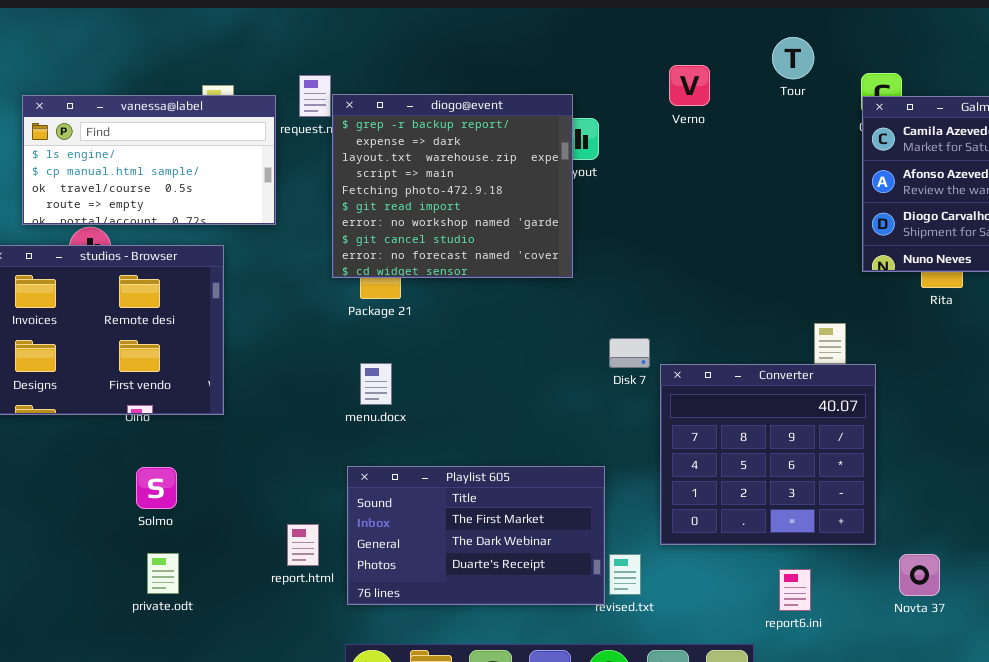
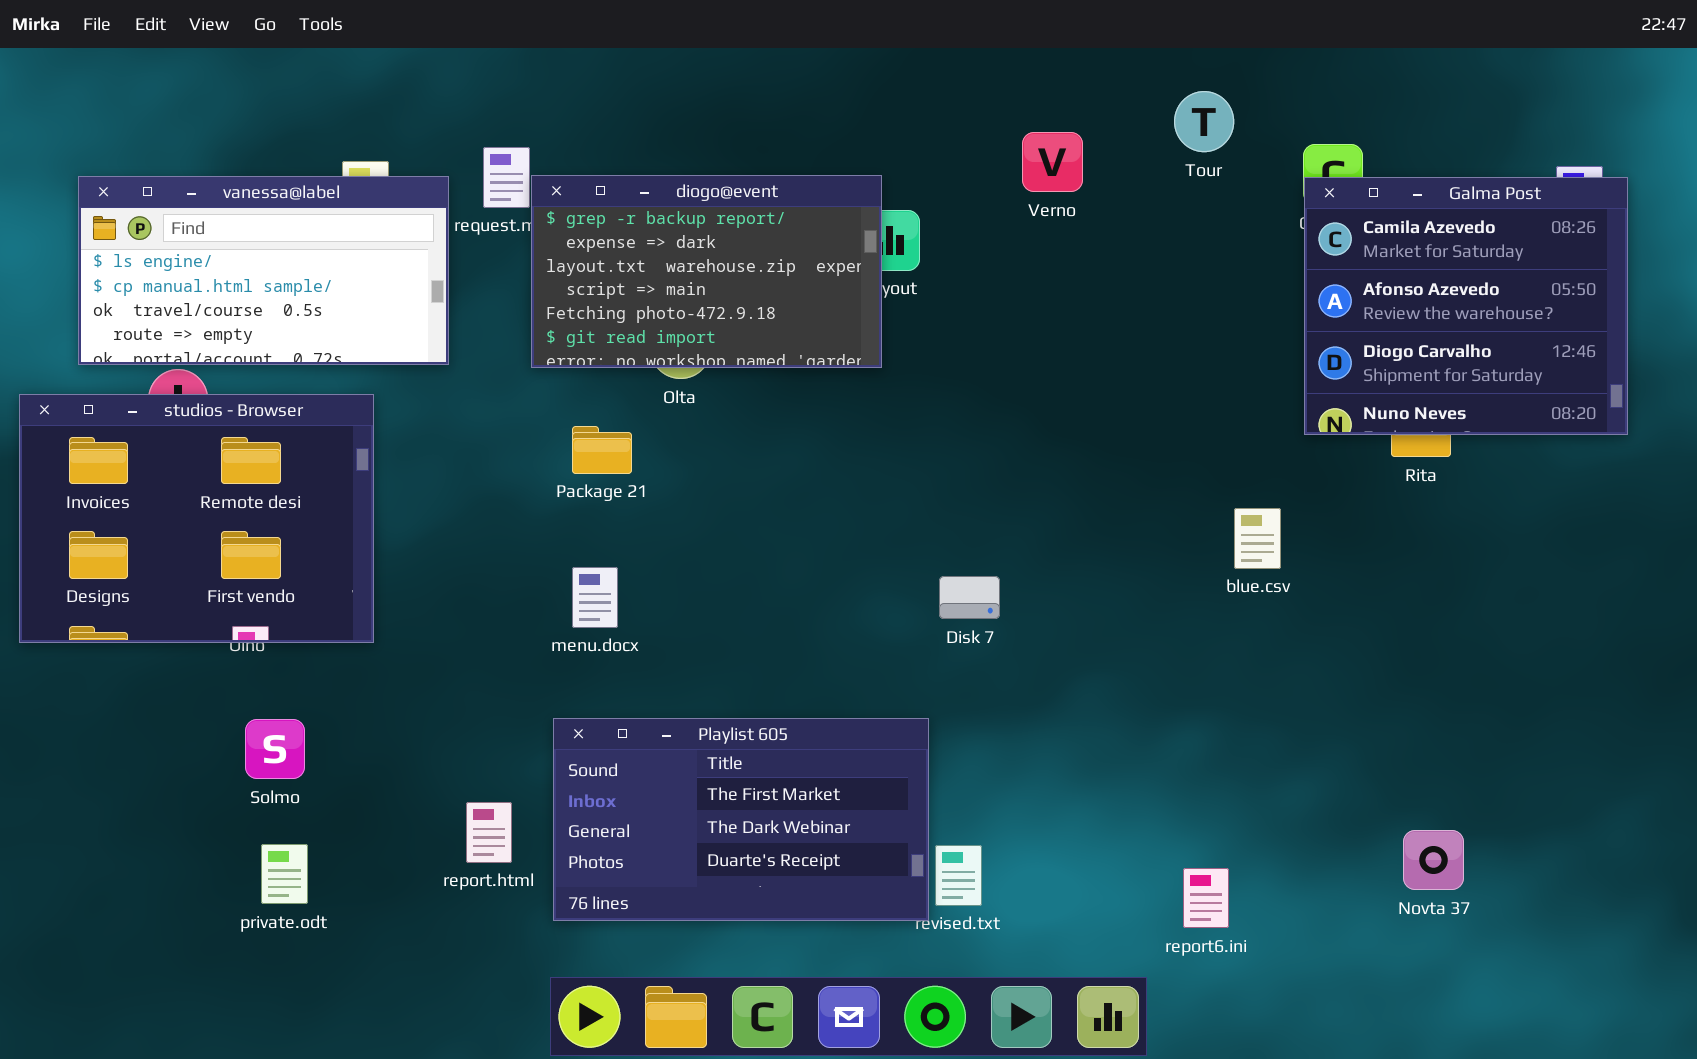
diogo@event: [332,94,573,278] -> [531,175,882,368], resized
Disk 7: [609,338,650,368] -> [939,576,1000,619], moved
Converter: [660,364,876,545] -> none, closed
Novta 37: [899,554,940,596] -> [1403,830,1464,890], moved

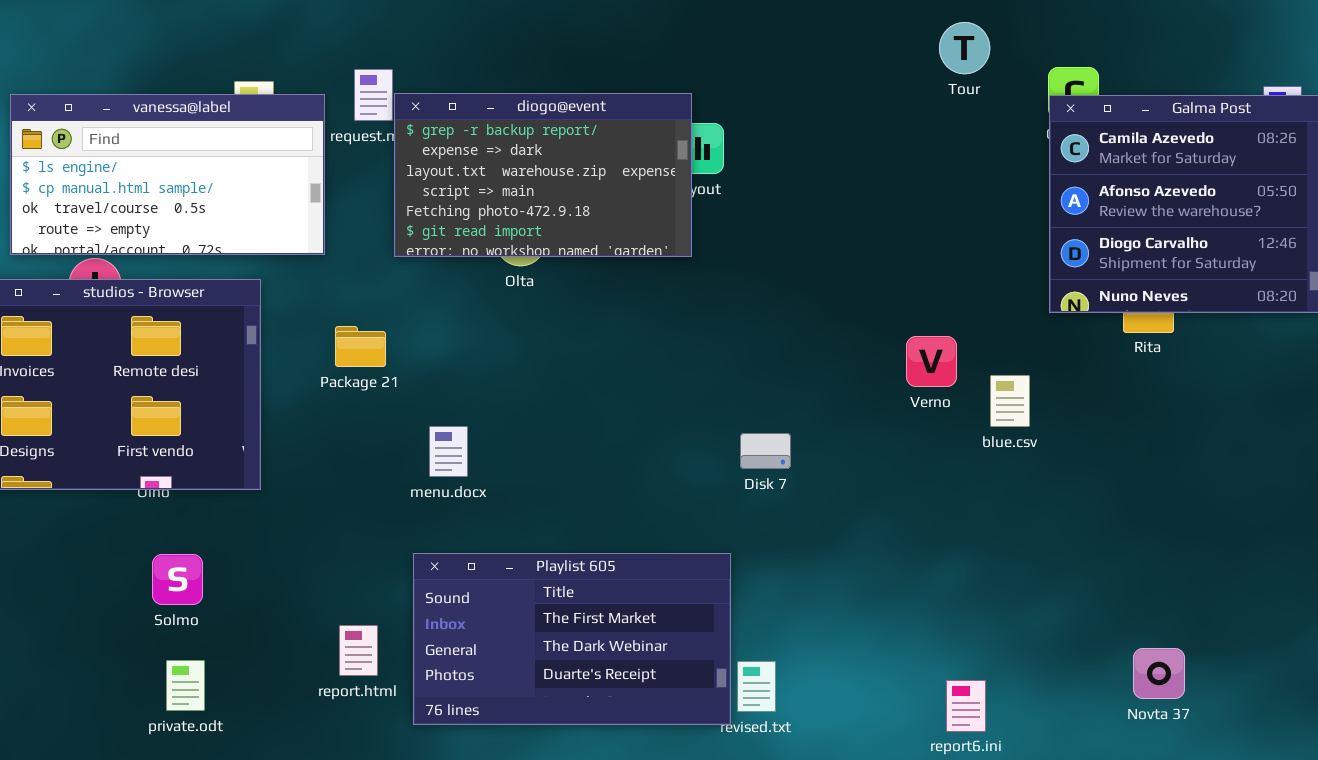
Verno: [1022,132,1083,192] -> [906,336,957,387], moved
Package 21: [572,426,632,474] -> [335,326,386,367], moved

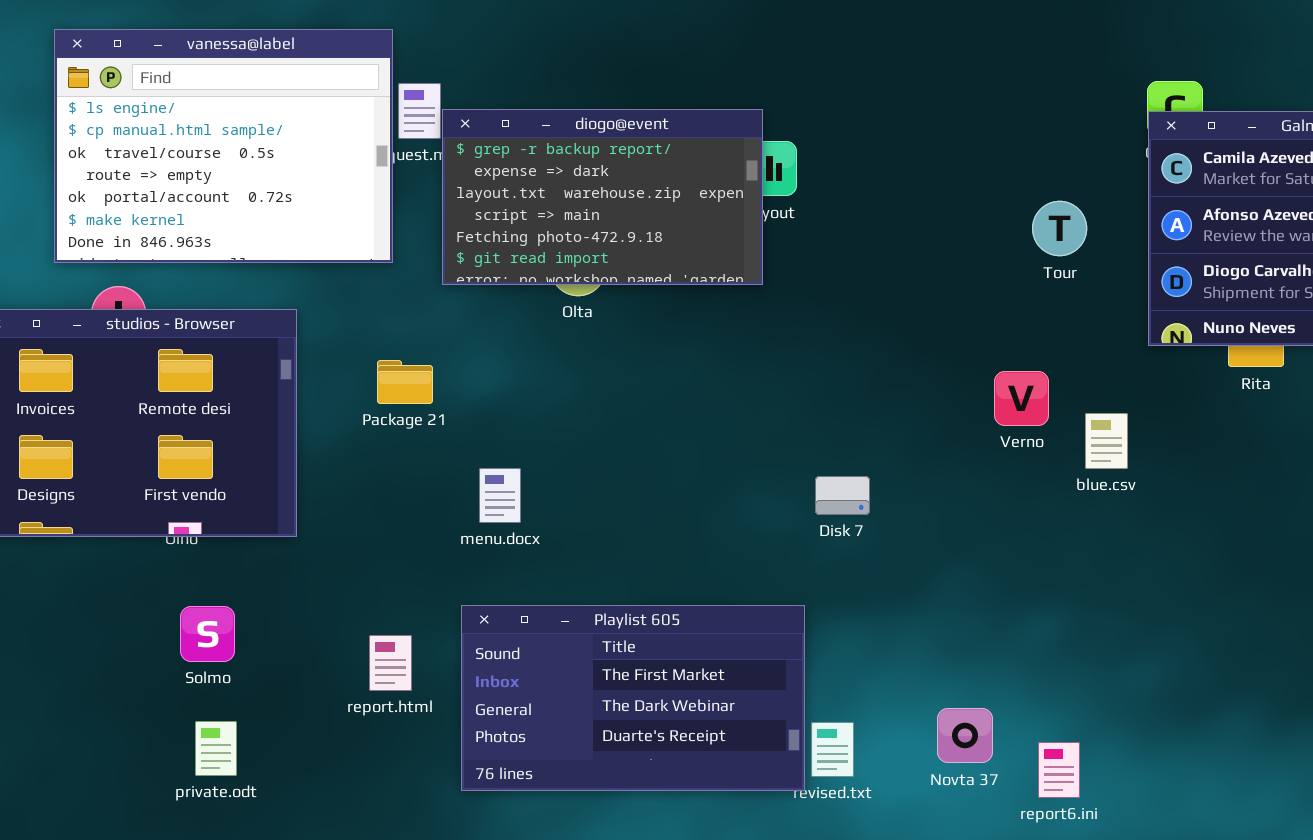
Tour: [939,22,990,74] -> [1032,201,1087,256], moved
vanessa@label: [10,94,325,255] -> [54,29,393,263], moved, resized
report.html: [339,625,378,676] -> [369,635,412,691], moved
Novta 37: [1133,648,1185,699] -> [937,708,993,763], moved

